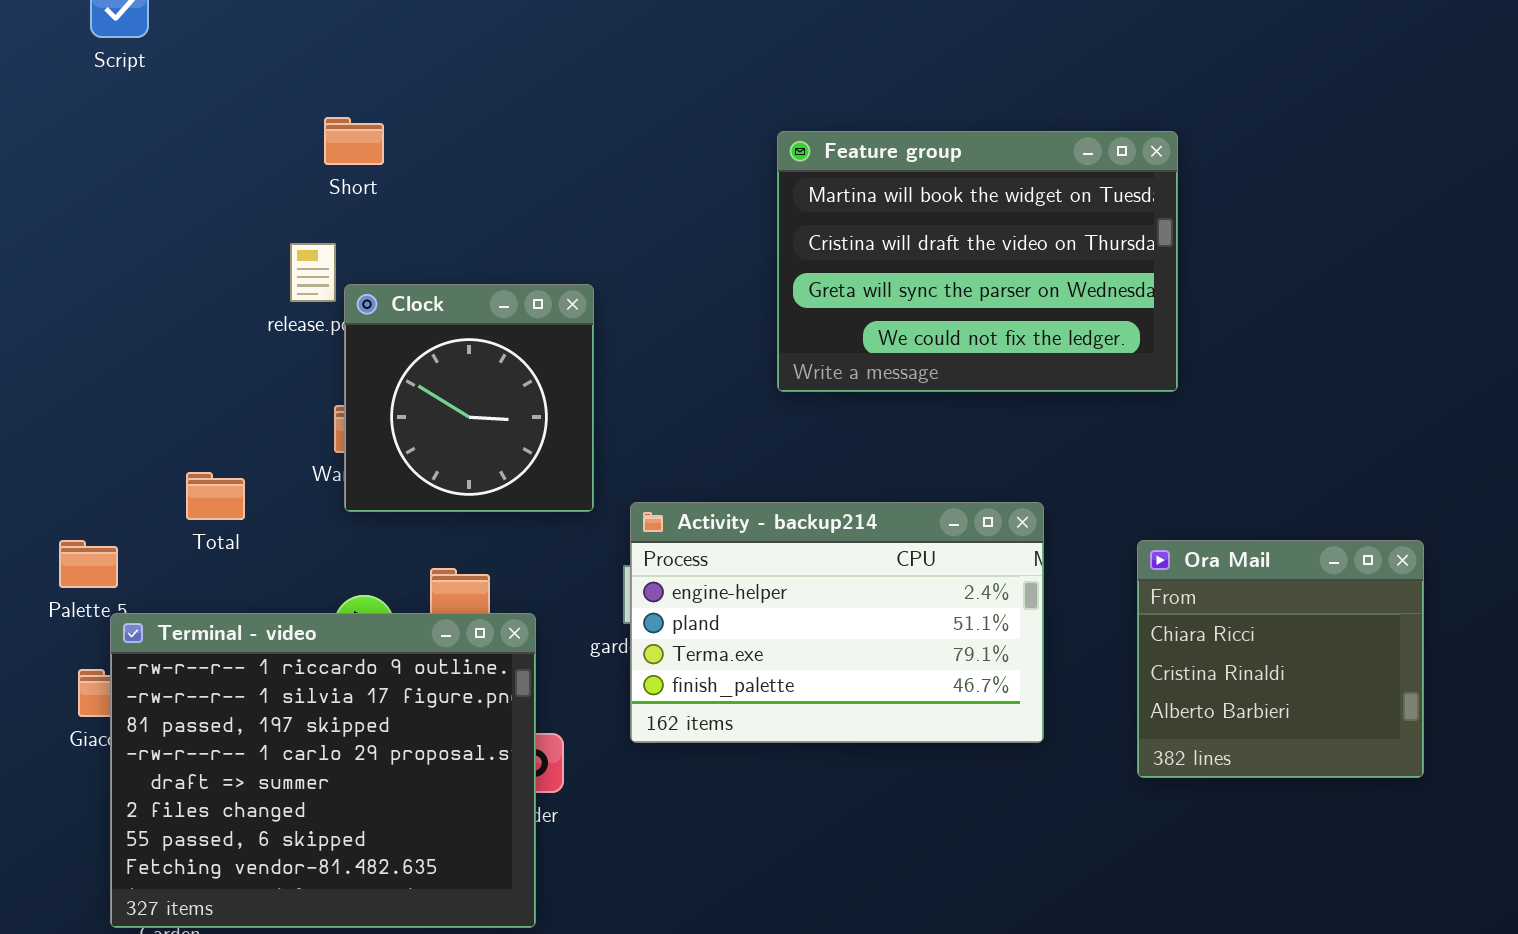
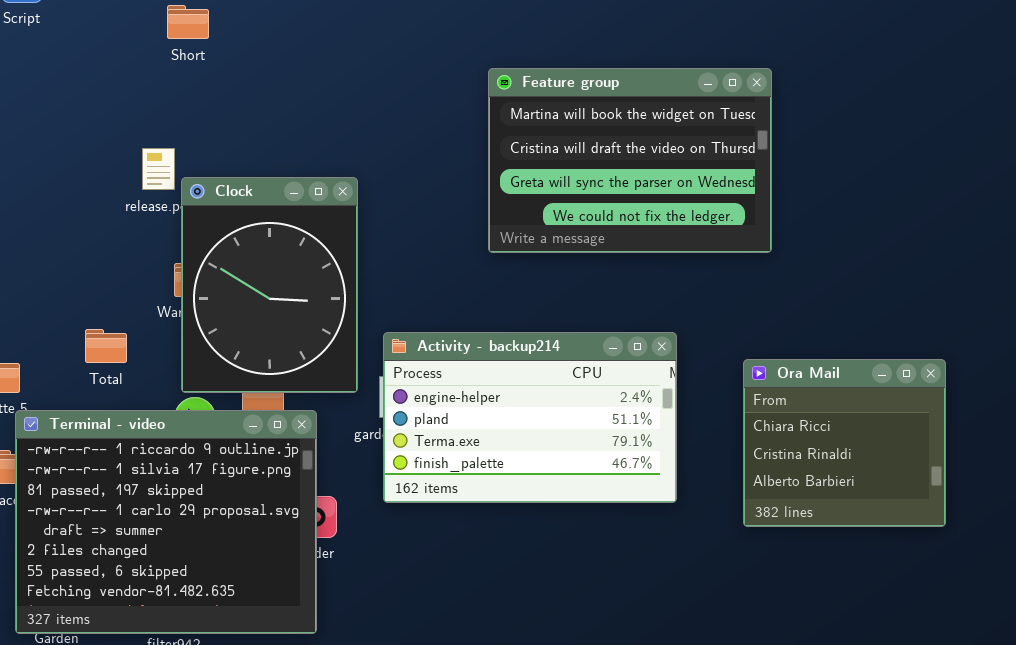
Short: [324,117,384,165] -> [167,5,209,39], moved
Clock: [344,284,594,512] -> [181,177,358,393], resized
Total: [186,472,245,520] -> [85,329,127,363], moved

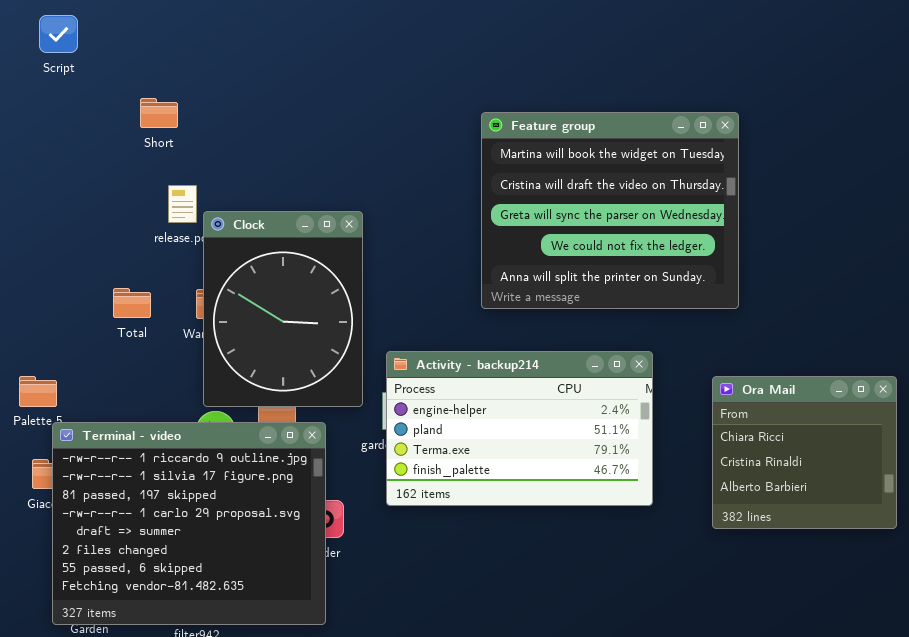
Short: [167,5,209,39] -> [140,98,178,128], moved
Feature group: [488,68,772,253] -> [481,112,739,309], resized
Total: [85,329,127,363] -> [113,288,151,318], moved

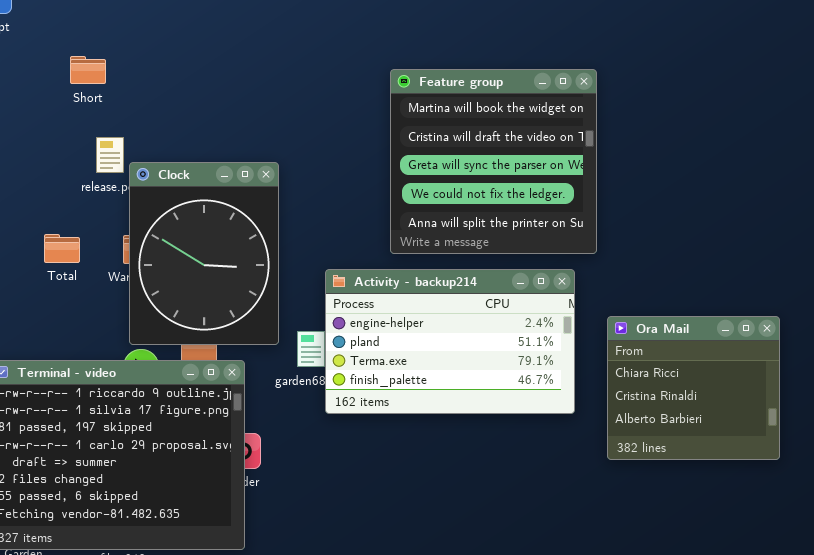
Feature group: [481,112,739,309] -> [390,69,597,254], resized
Activity - backup214: [386,351,653,506] -> [325,269,575,414], moved

